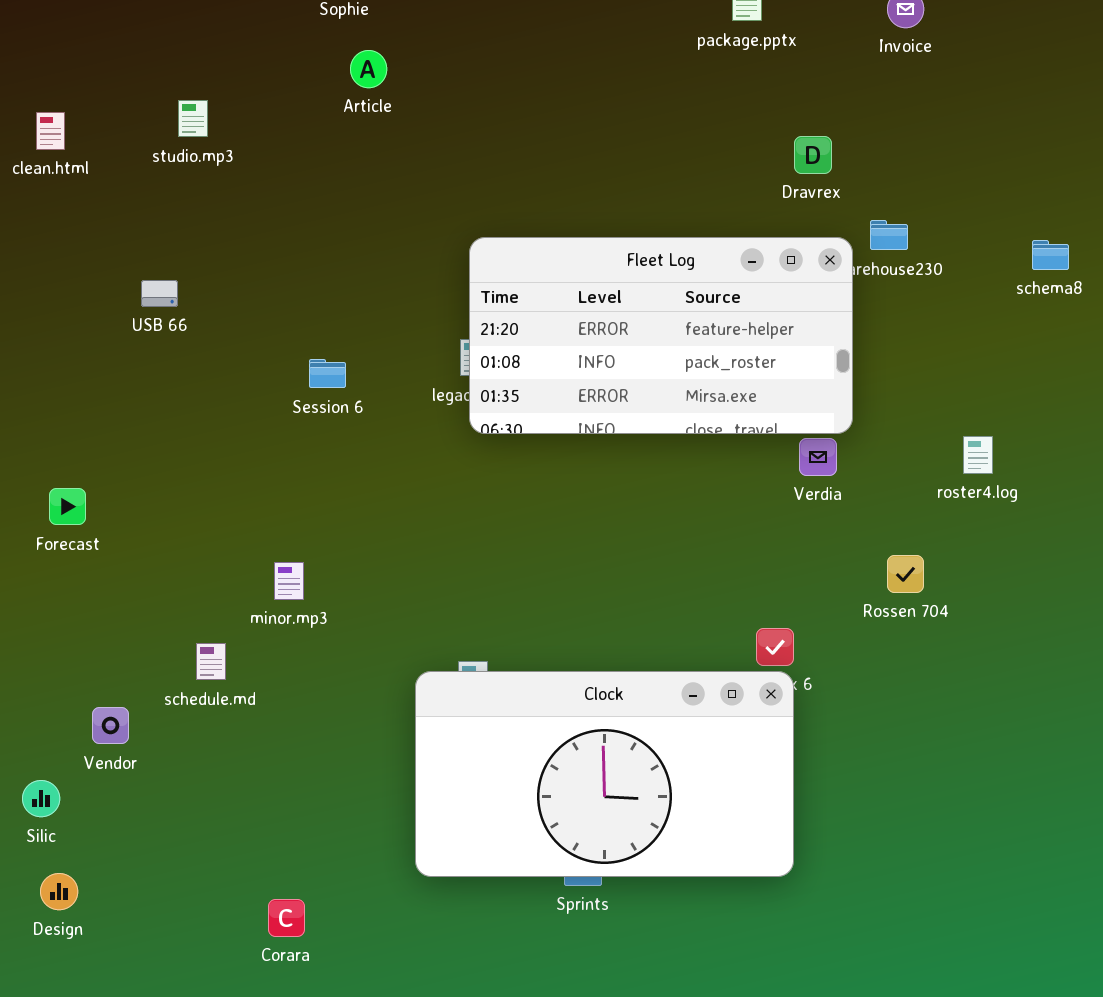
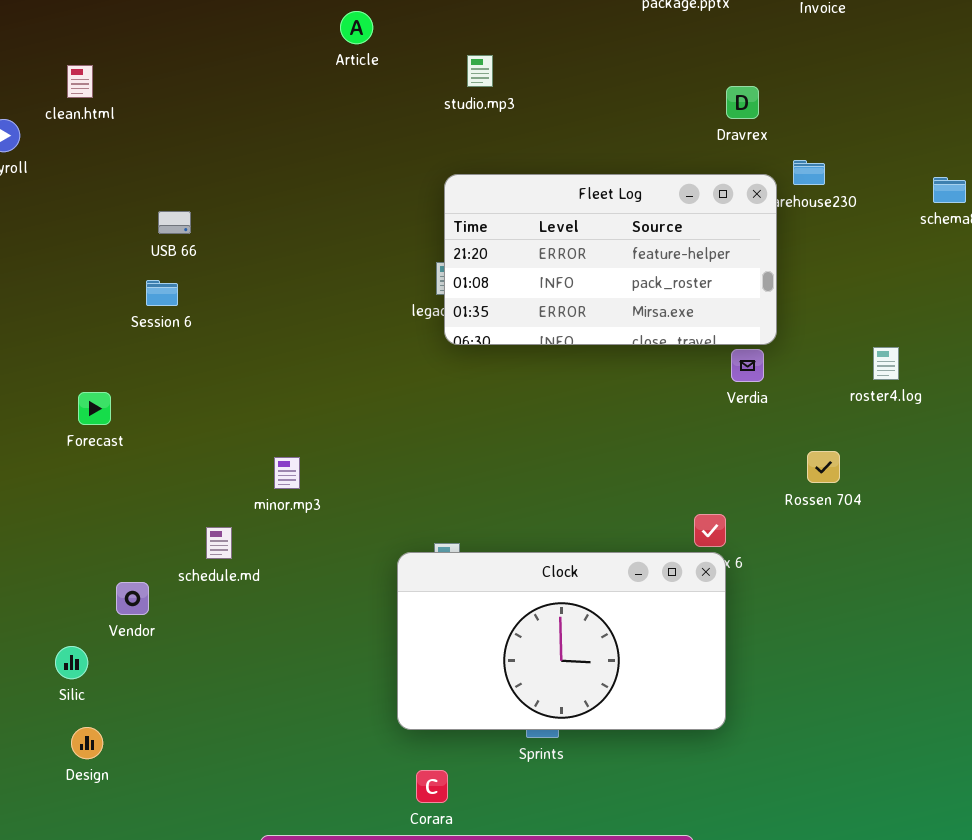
studio.mp3: [178,100,208,137] -> [467,55,493,87], moved
Session 6: [309,359,346,388] -> [146,280,178,306], moved
Corara: [268,899,305,937] -> [416,770,448,803], moved

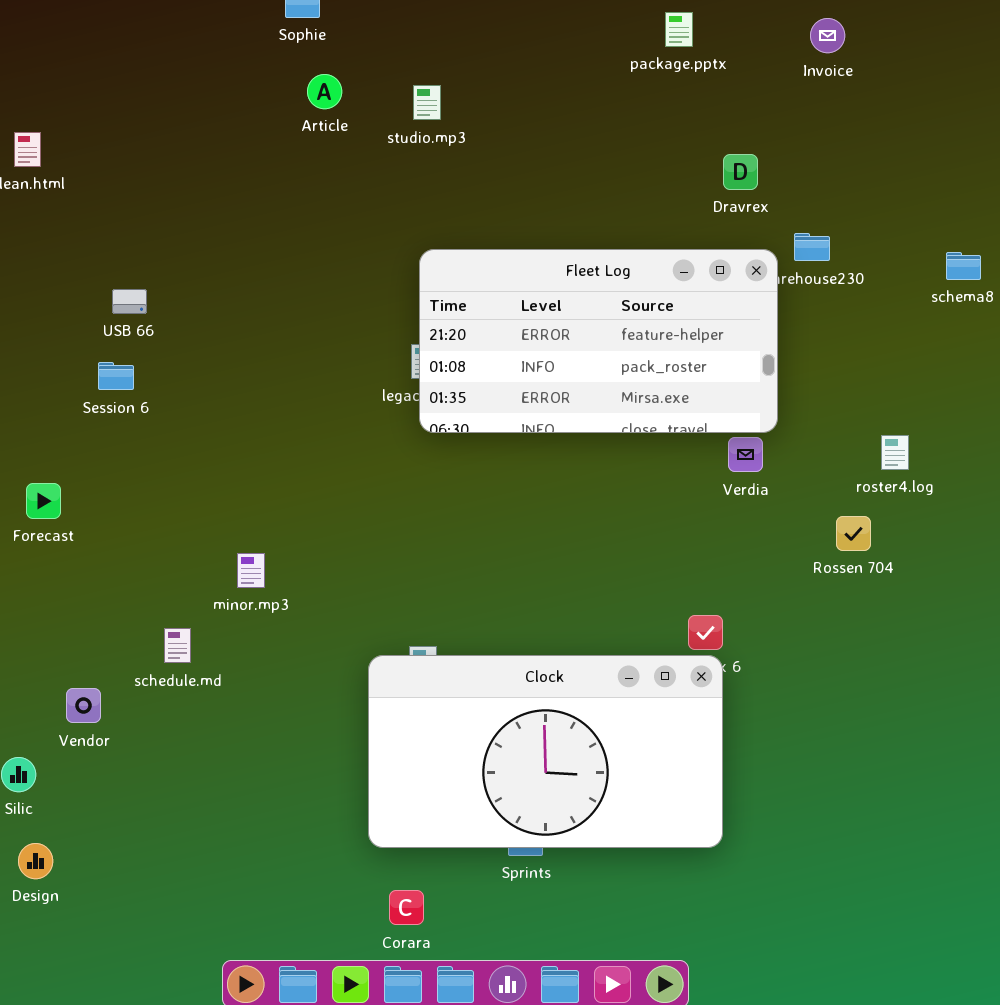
studio.mp3: [467,55,493,87] -> [413,85,441,120], moved
Rossen 704: [807,451,840,483] -> [836,516,871,551], moved

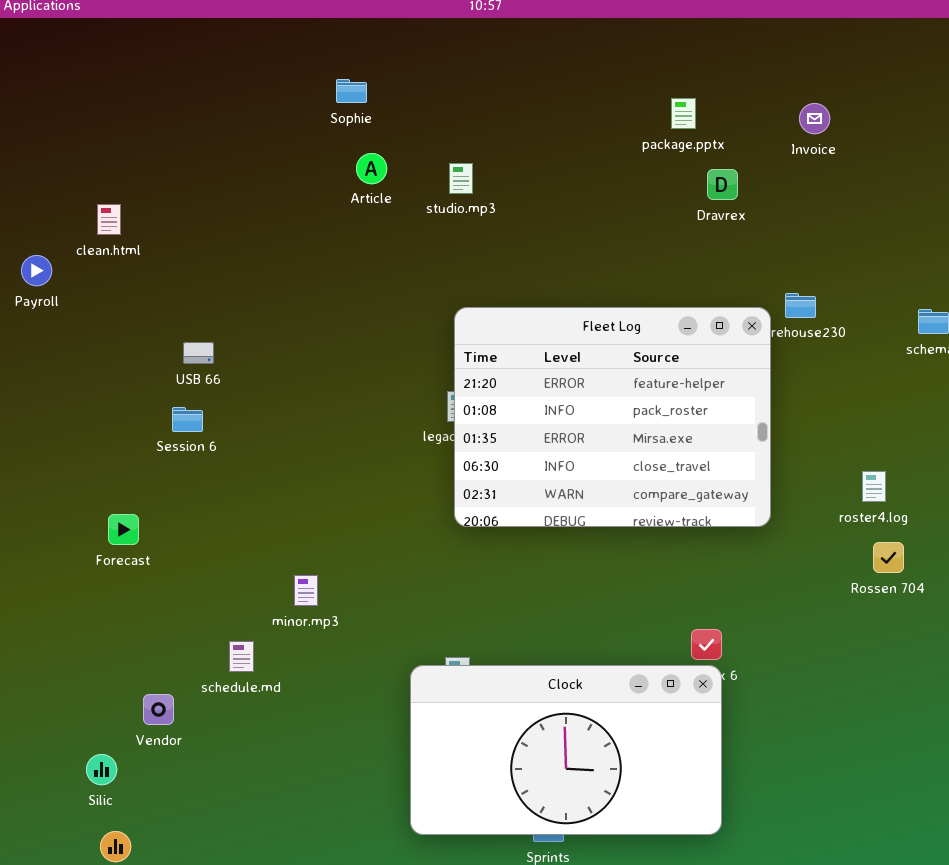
Dravrex: [723,154,758,190] -> [707,169,738,200], moved
Fleet Log: [419,249,778,433] -> [454,307,771,527], resized
Rossen 704: [836,516,871,551] -> [873,542,904,573], moved

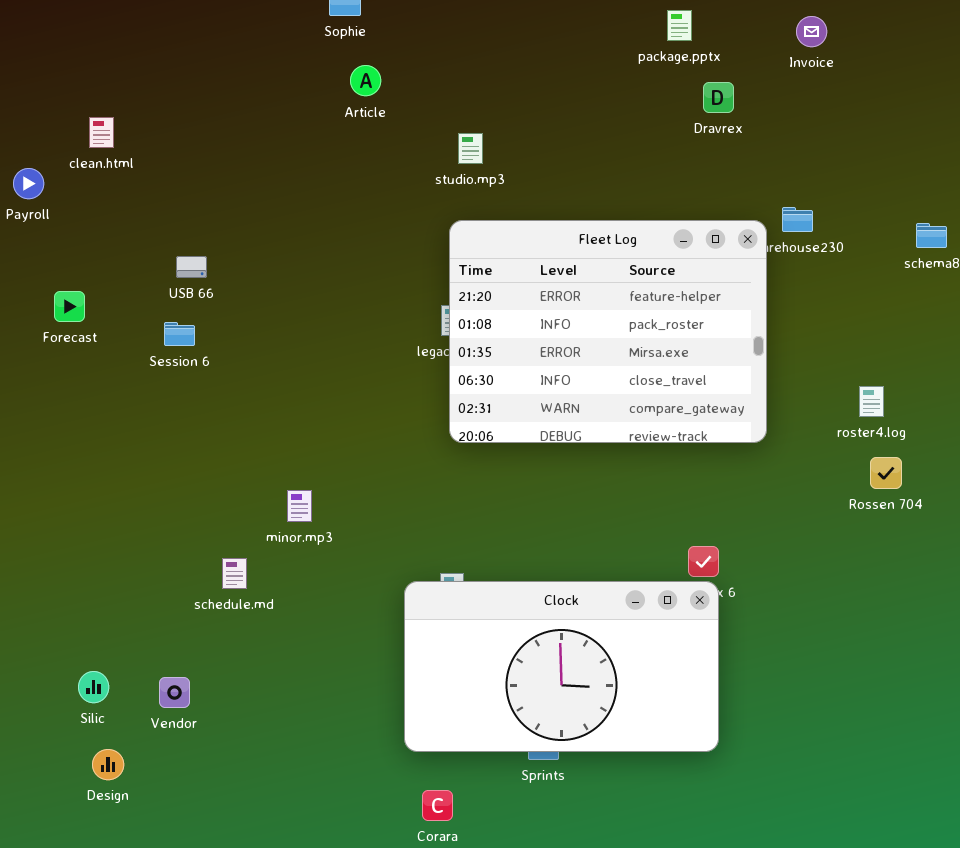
studio.mp3: [449,163,473,194] -> [458,133,483,164], moved
Forecast: [108,514,139,545] -> [54,291,85,322], moved
Vendor: [143,694,174,725] -> [159,677,190,708], moved

